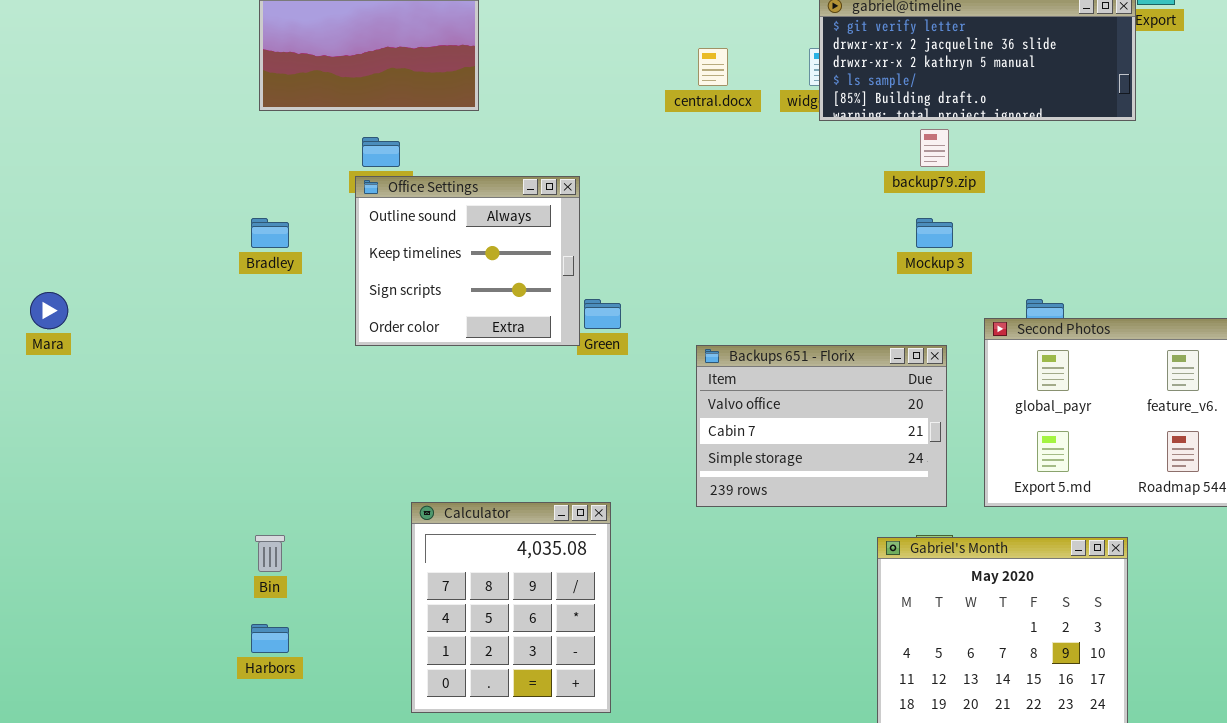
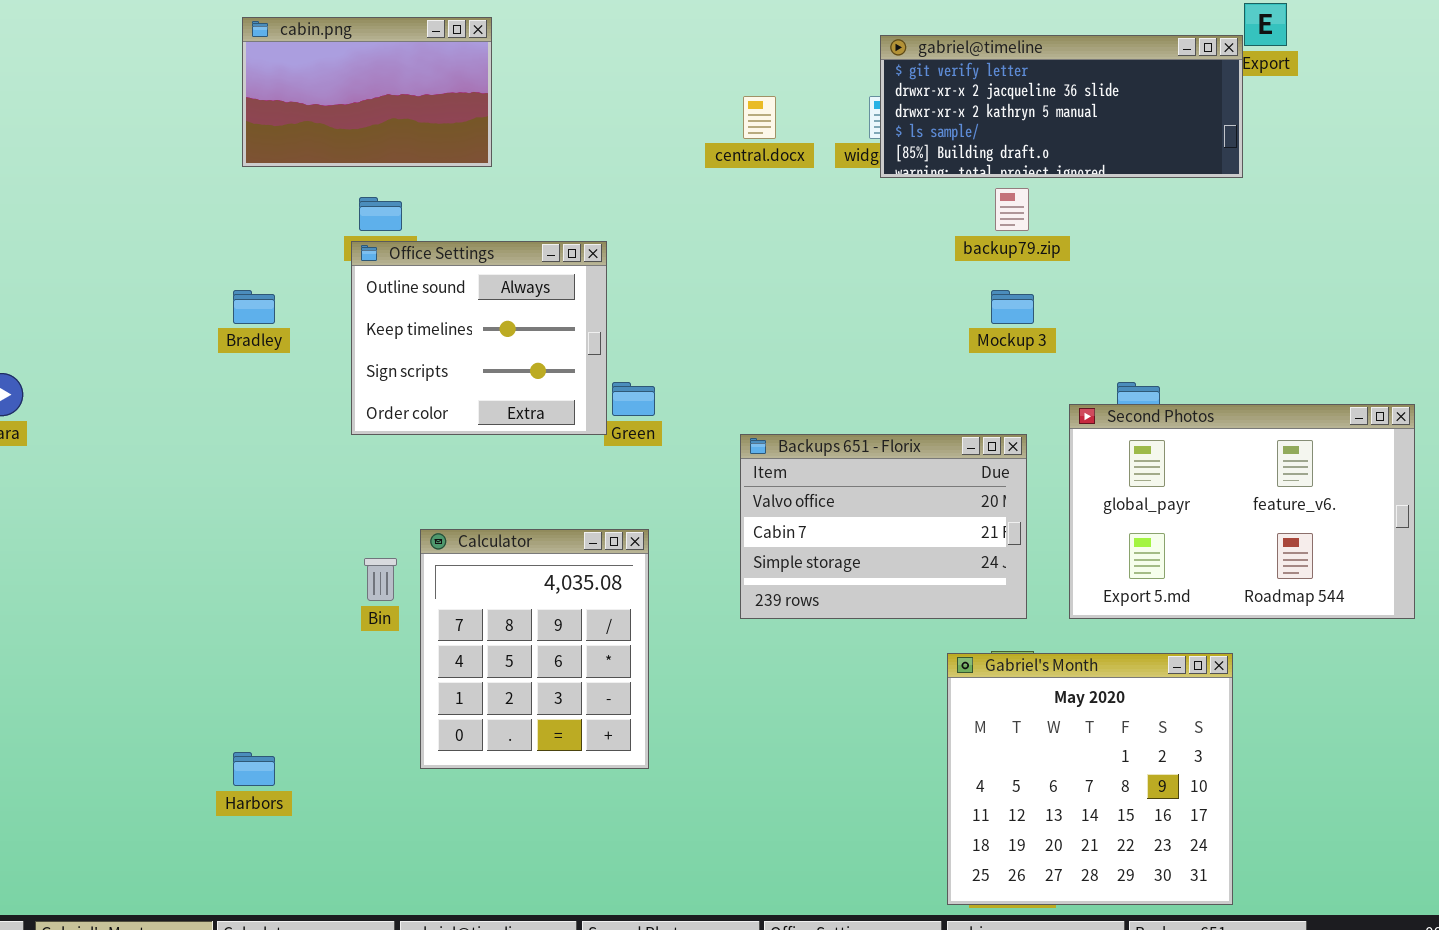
Calculator: [411,502,611,713] -> [420,529,649,769], moved
Bin: [255,535,285,572] -> [364,558,397,601], moved

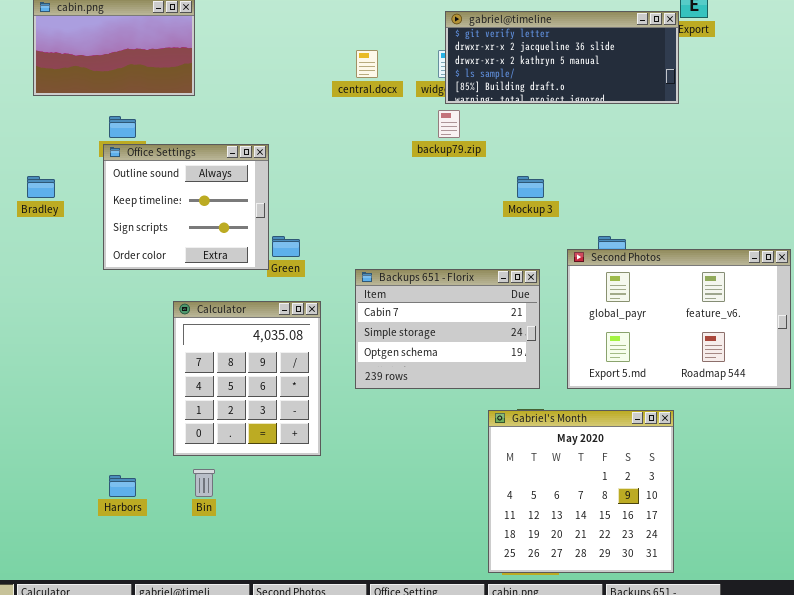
backup79.zip: [995,188,1029,231] -> [438,110,460,138], moved
Backups 651 - Florix: [740,434,1027,619] -> [355,269,540,389], scrolled down 1 row
Calculator: [420,529,649,769] -> [173,301,321,456], moved
Bin: [364,558,397,601] -> [193,469,215,497], moved
Harbors: [233,752,275,786] -> [109,475,136,497], moved

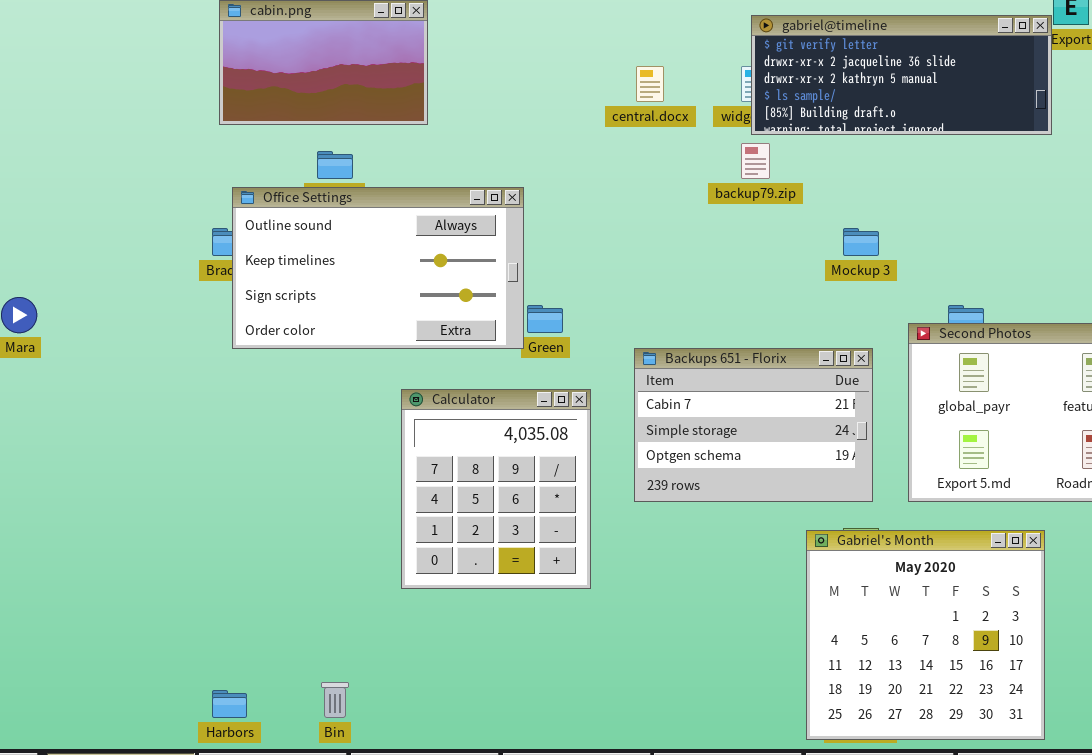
Office Settings: [103,144,269,270] -> [232,187,524,349], resized
Bin: [193,469,215,497] -> [321,682,349,718], moved
Harbors: [109,475,136,497] -> [212,690,247,718], moved

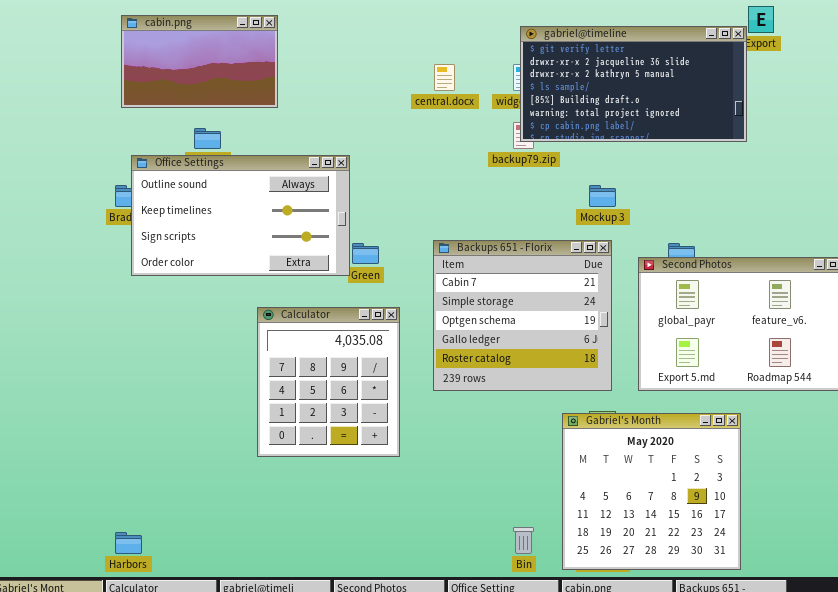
gabriel@timeline: [751,15,1052,135] -> [520,26,747,142], resized
Backups 651 - Florix: [634,348,873,502] -> [433,240,612,391], resized
Bin: [321,682,349,718] -> [513,527,534,554], moved

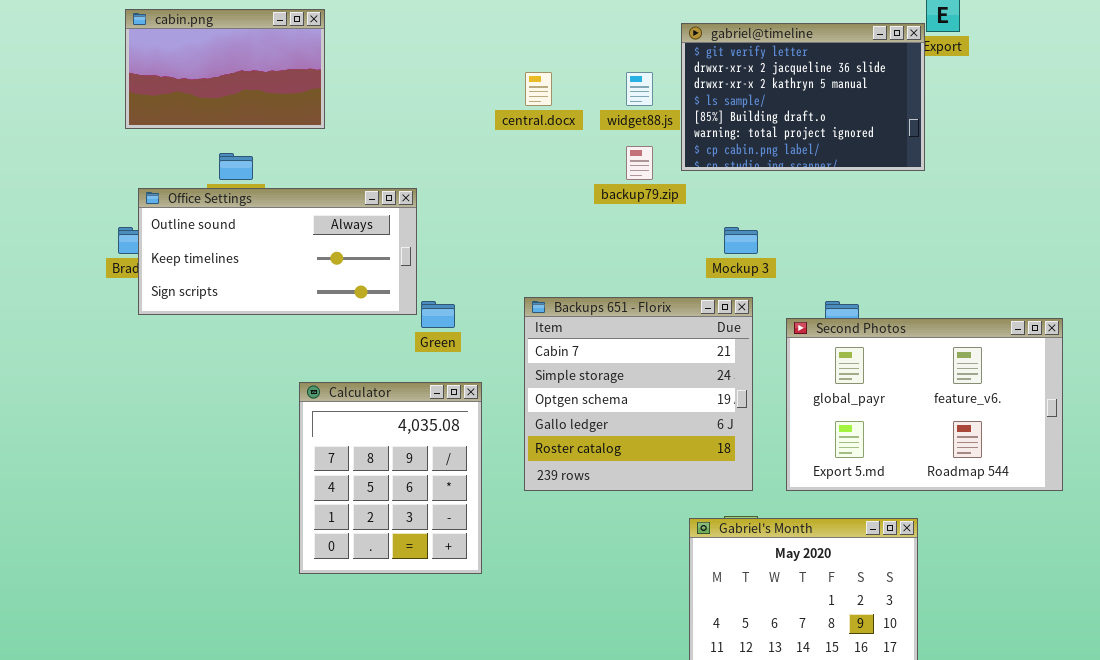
gabriel@timeline: [520,26,747,142] -> [681,23,925,171], resized
Office Settings: [131,155,350,276] -> [138,188,417,315], resized

